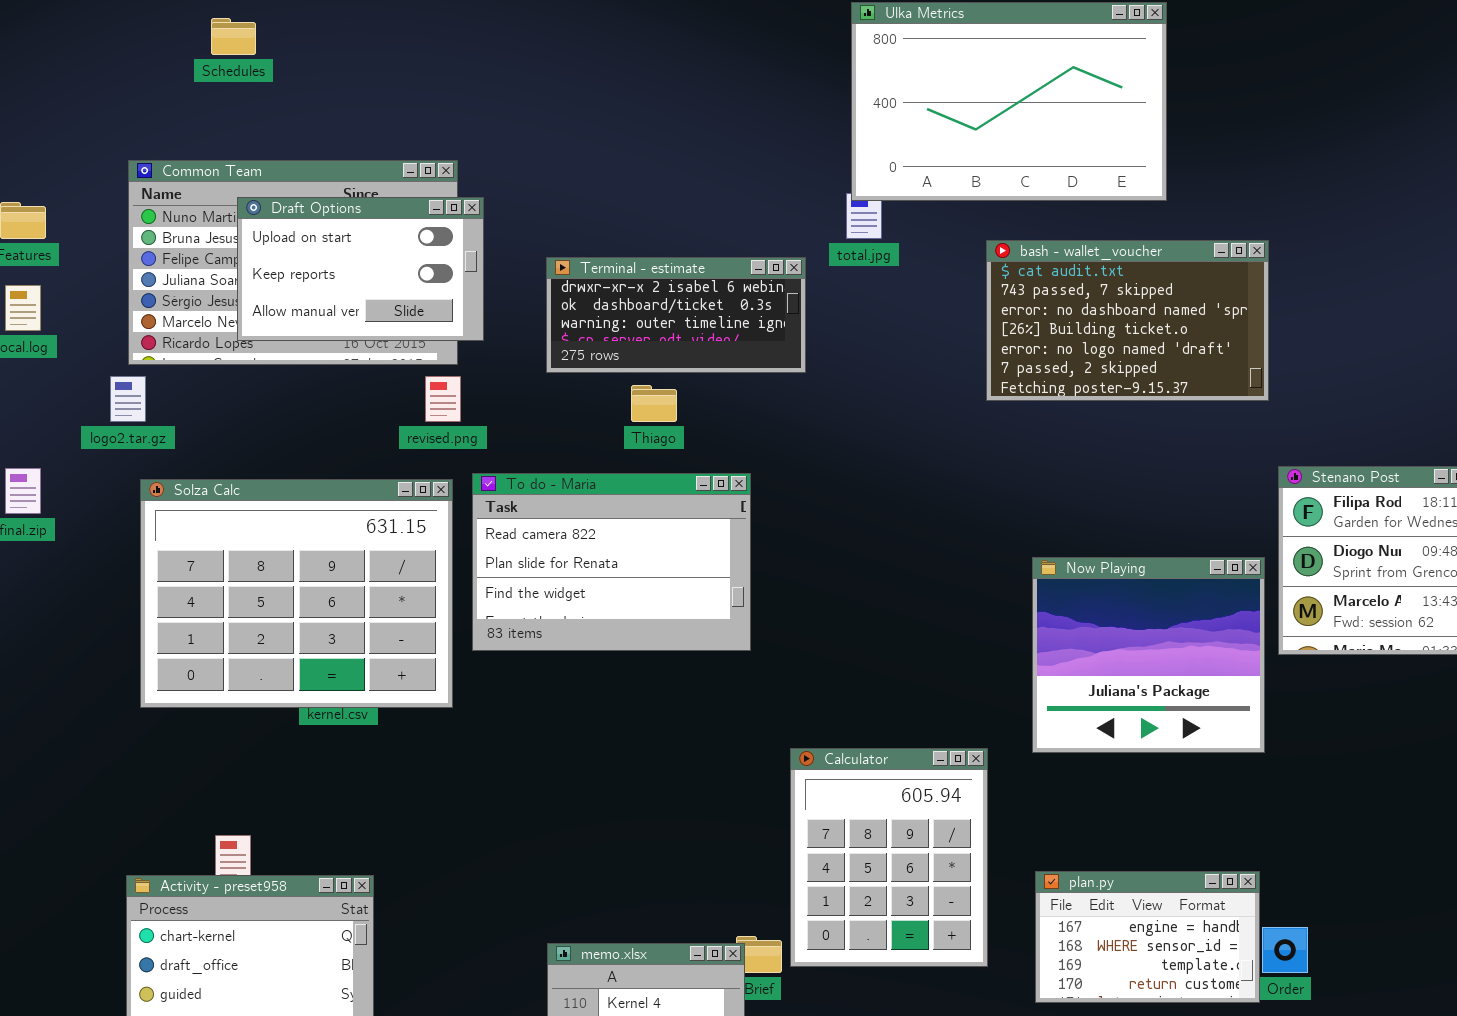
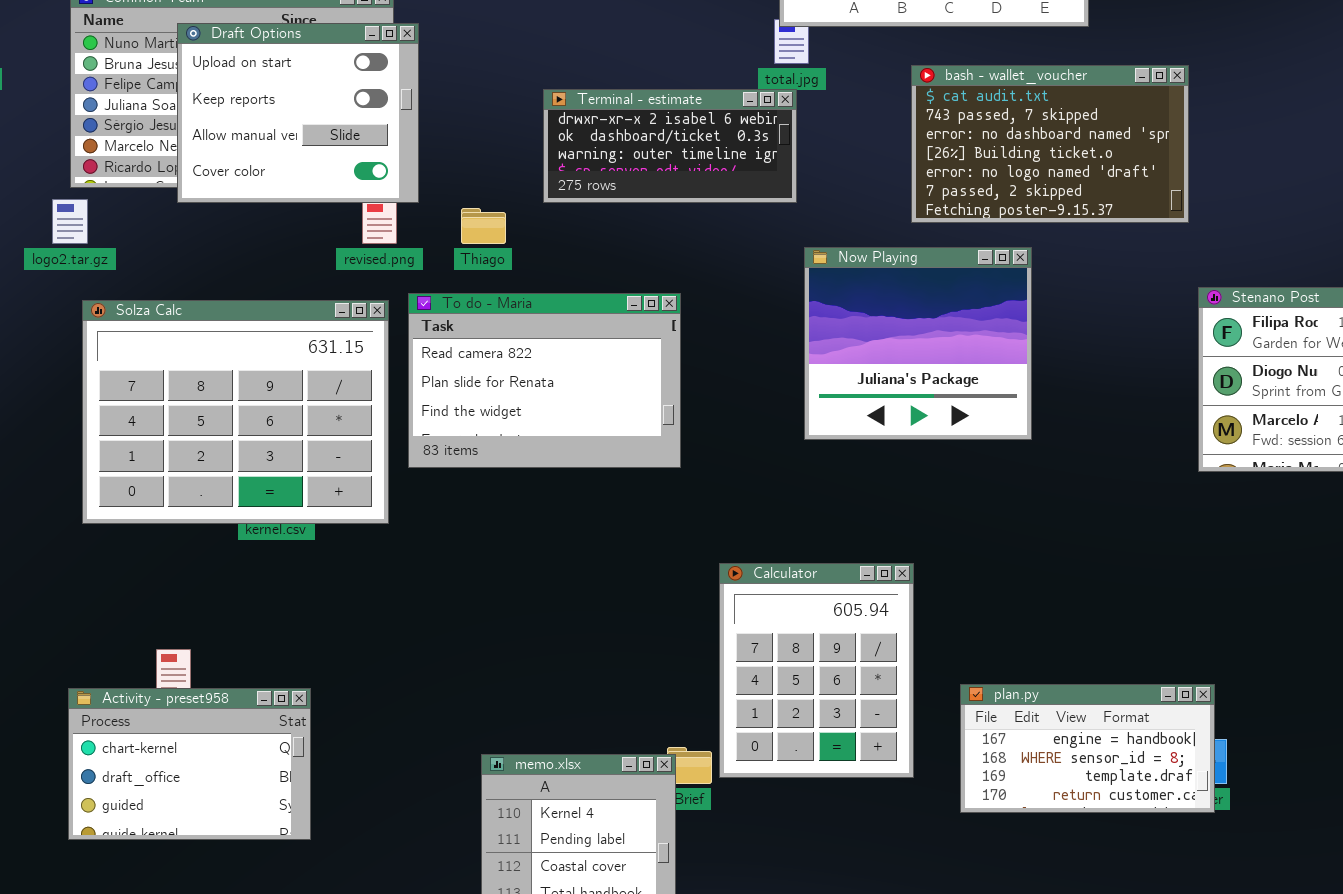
Draft Options: [237,197,484,341] -> [177,23,419,203], resized
Terminal - estimate: [546,257,806,373] -> [543,89,797,203], moved
Thiago: [631,385,677,422] -> [461,208,506,244], moved
Now Playing: [1032,557,1265,753] -> [804,247,1032,440], moved
plan.py: [1035,871,1260,1003] -> [960,684,1215,813], resized

